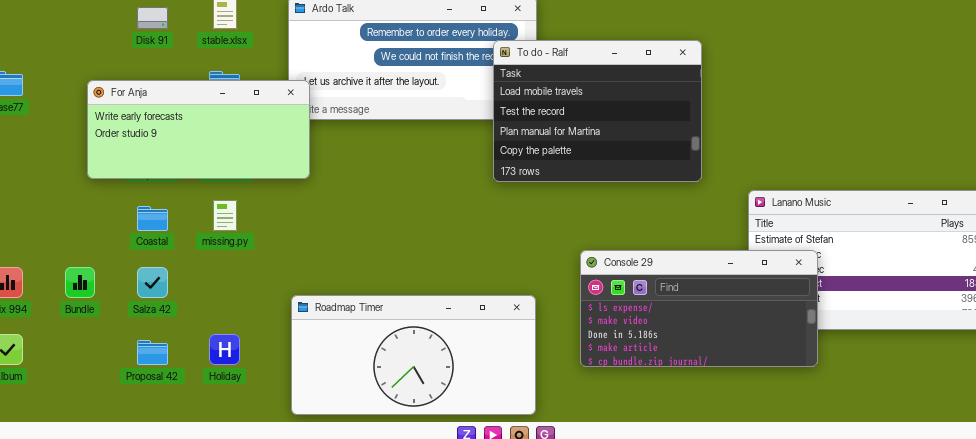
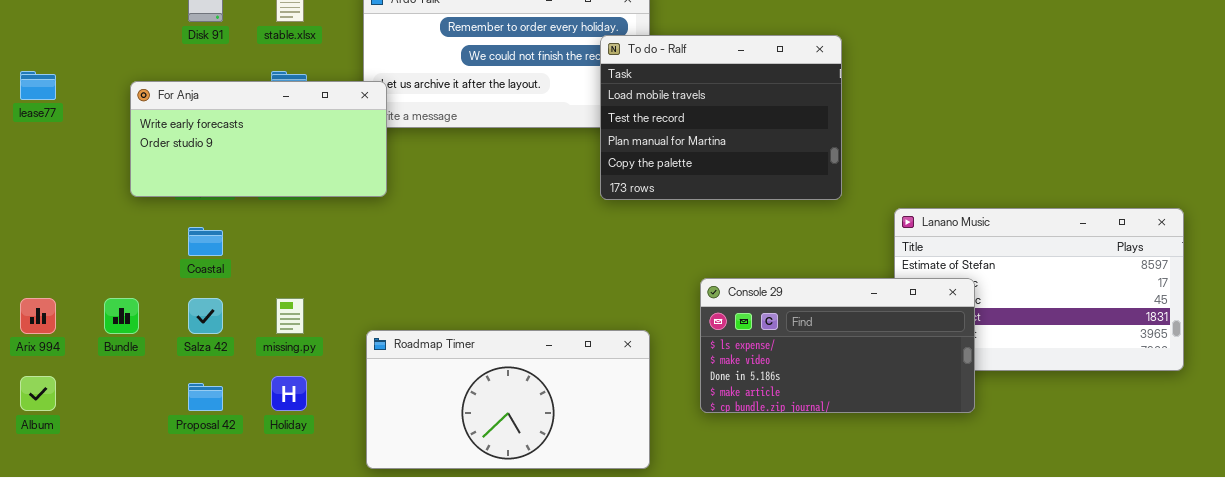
missing.py: [213,200,237,231] -> [276,298,304,334], moved

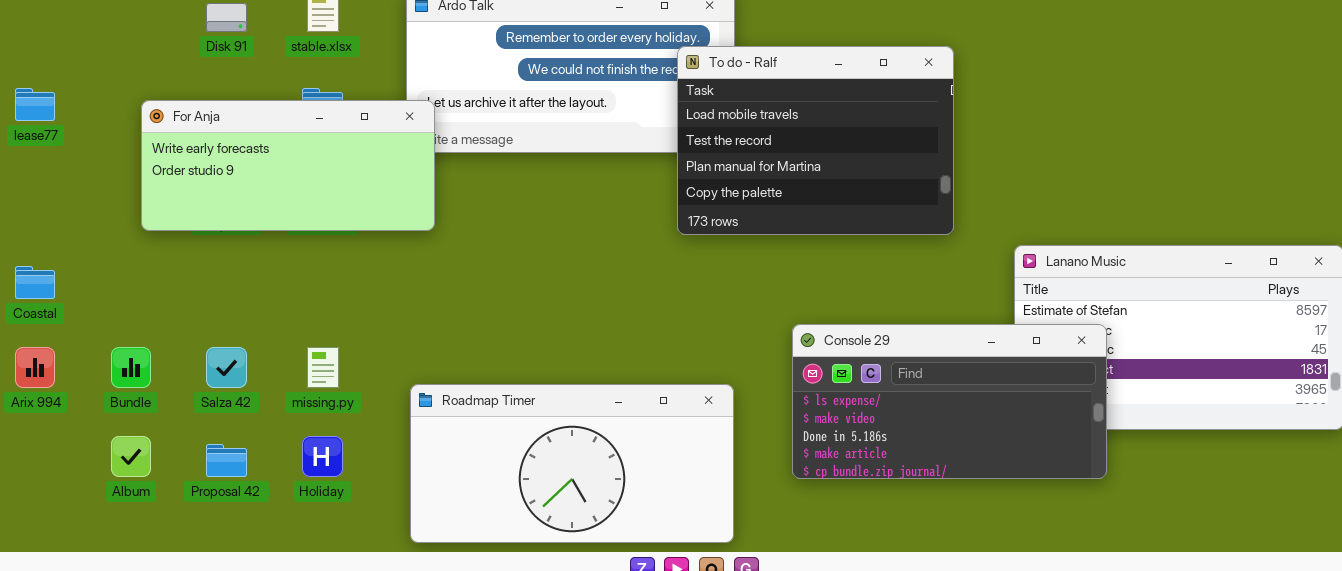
Coastal: [188,227,223,256] -> [15,266,55,299], moved
Album: [20,376,56,411] -> [111,436,151,477], moved

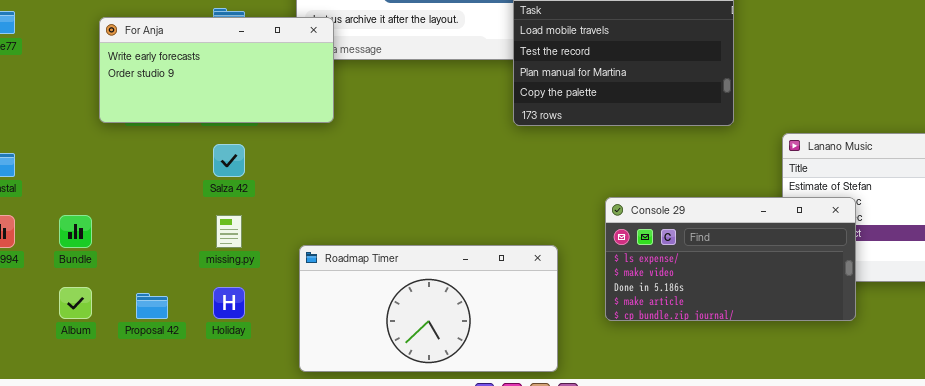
For Anja: [141,100,435,231] -> [99,17,334,123], moved
Salza 42: [206,347,247,388] -> [213,144,245,177], moved

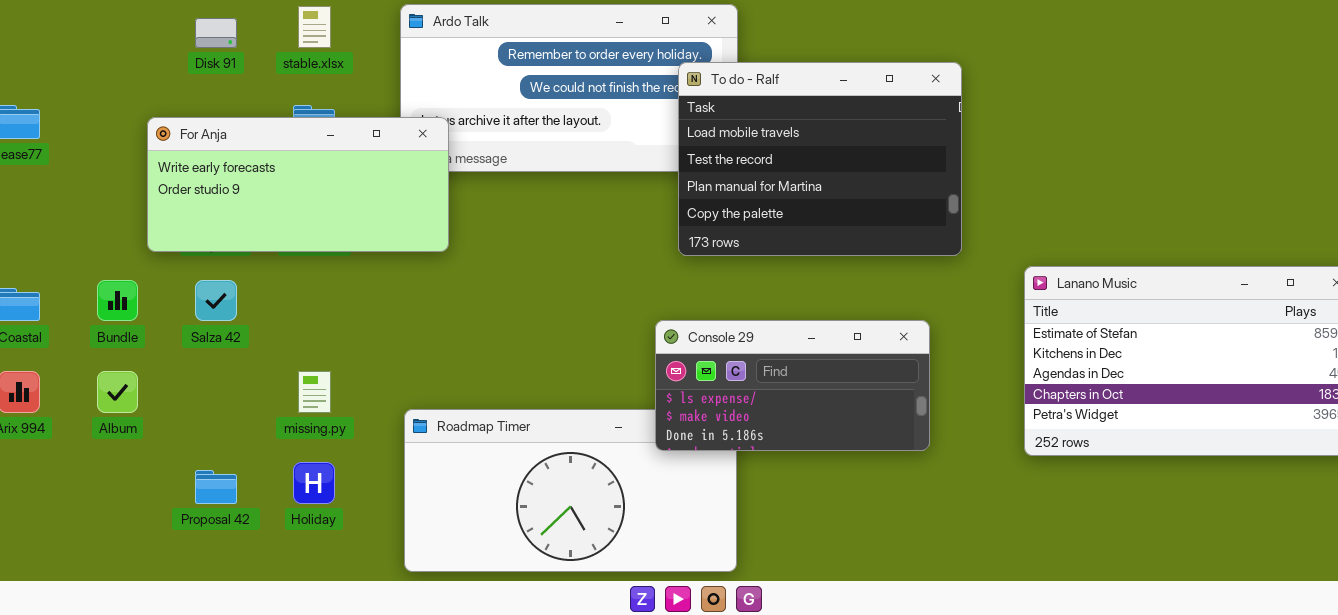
Salza 42: [213,144,245,177] -> [195,280,237,321], moved
Console 29: [605,197,856,321] -> [655,320,930,451], moved, resized
Bundle: [59,215,92,248] -> [97,280,138,321], moved
Album: [59,287,92,319] -> [97,371,138,413], moved

